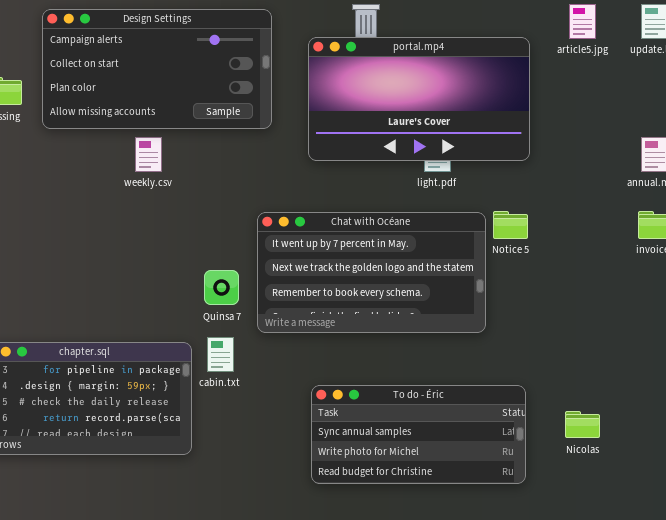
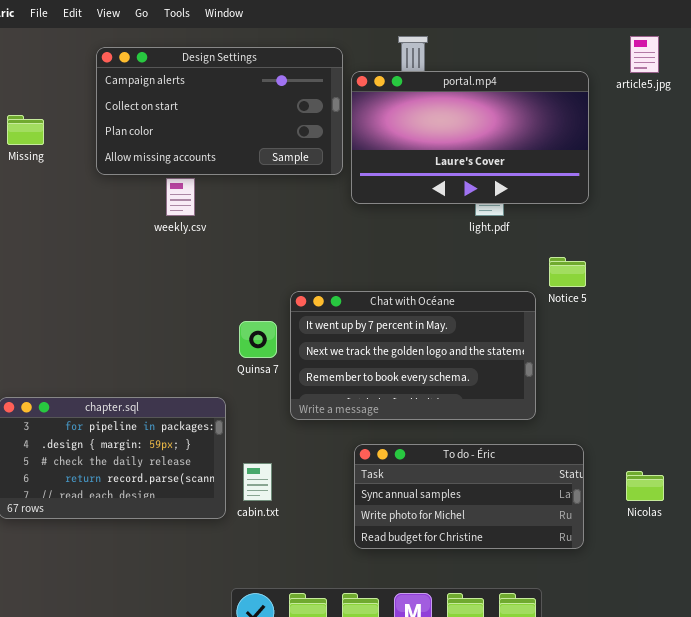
Design Settings: [42,9,272,129] -> [96,47,343,175], moved
Chat with Océane: [257,212,486,333] -> [290,291,536,420], moved
cabin.txt: [207,337,234,372] -> [243,463,272,501], moved

